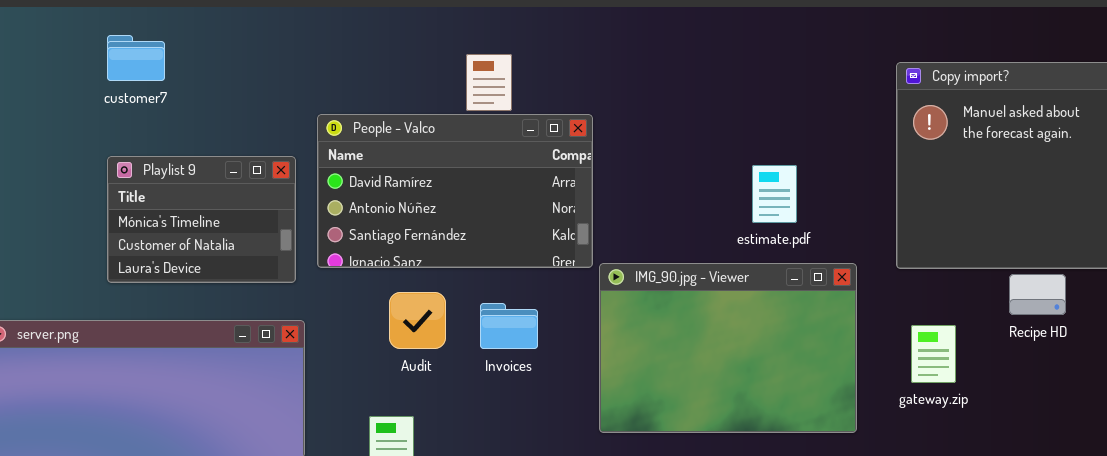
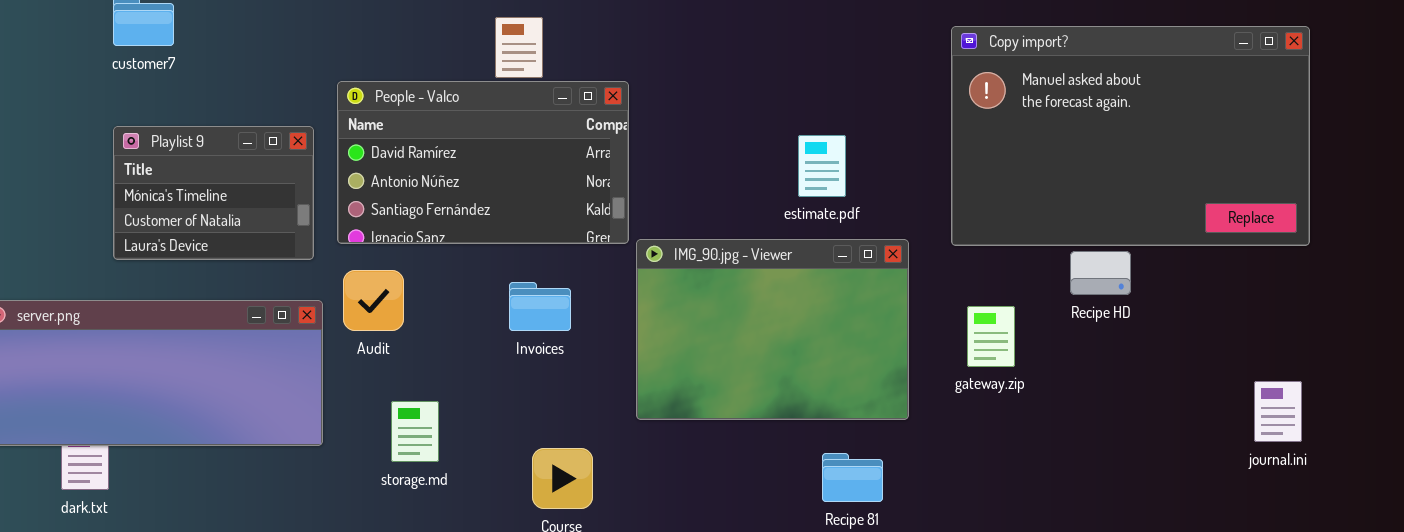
Audit: [389,292,446,349] -> [343,270,404,331], moved

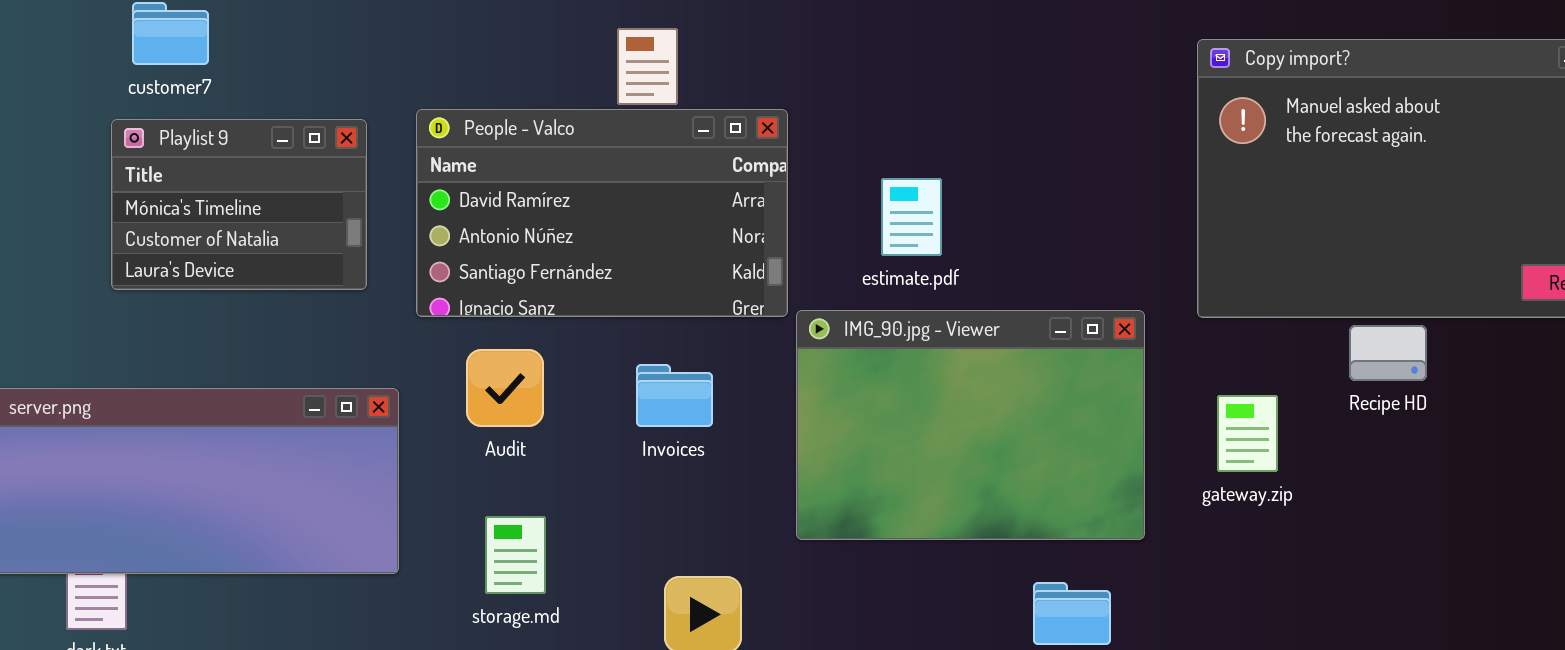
Playlist 9: [113,126,314,260] -> [111,119,367,290], moved
estimate.pdf: [798,135,846,197] -> [881,178,942,256], moved
Audit: [343,270,404,331] -> [466,349,544,427], moved

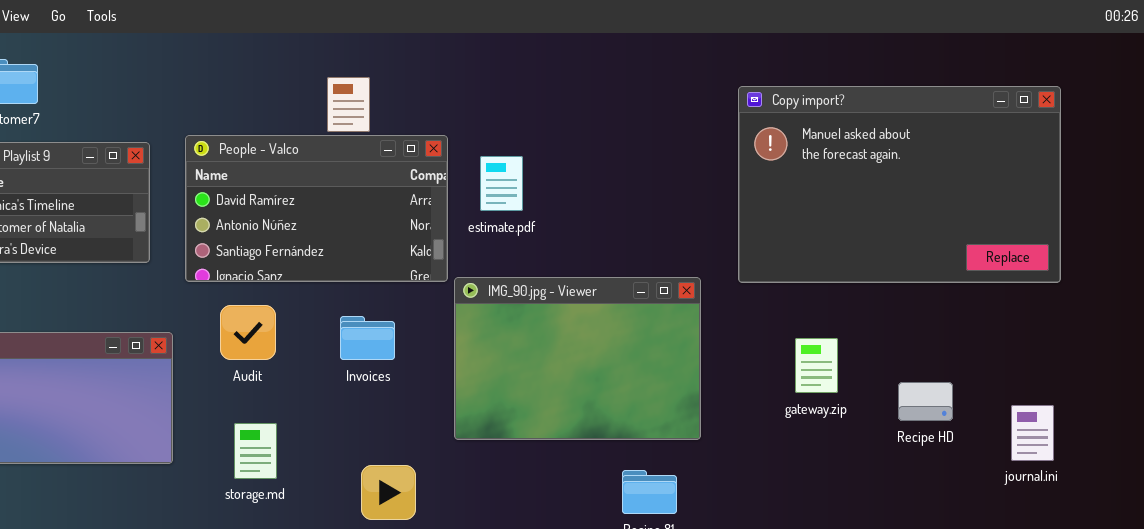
estimate.pdf: [881,178,942,256] -> [480,156,523,211], moved
Recipe HD: [1349,325,1427,381] -> [898,382,953,421], moved
gateway.zip: [1217,395,1278,472] -> [795,338,838,393], moved

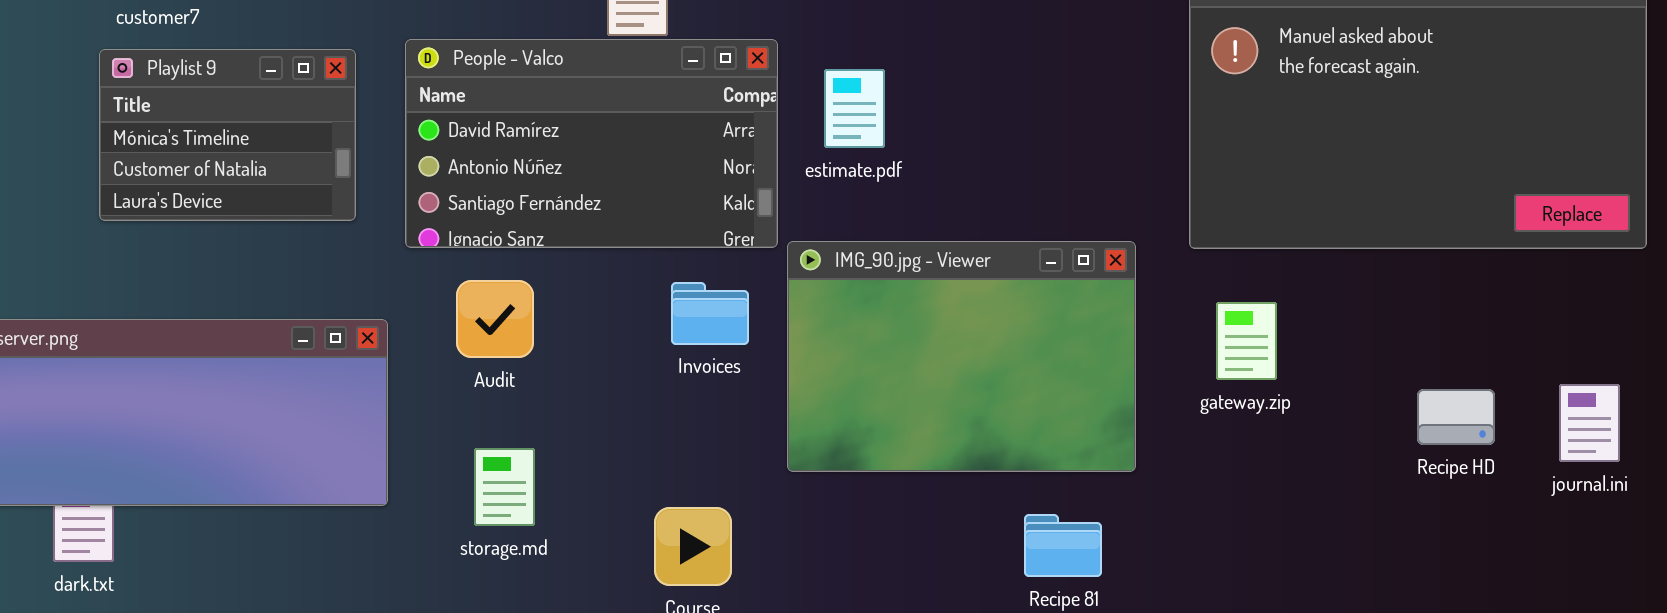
Invoices: [340,316,395,360] -> [671,282,749,345], moved
gateway.zip: [795,338,838,393] -> [1216,302,1277,380], moved
journal.ini: [1011,405,1054,461] -> [1559,384,1620,462], moved

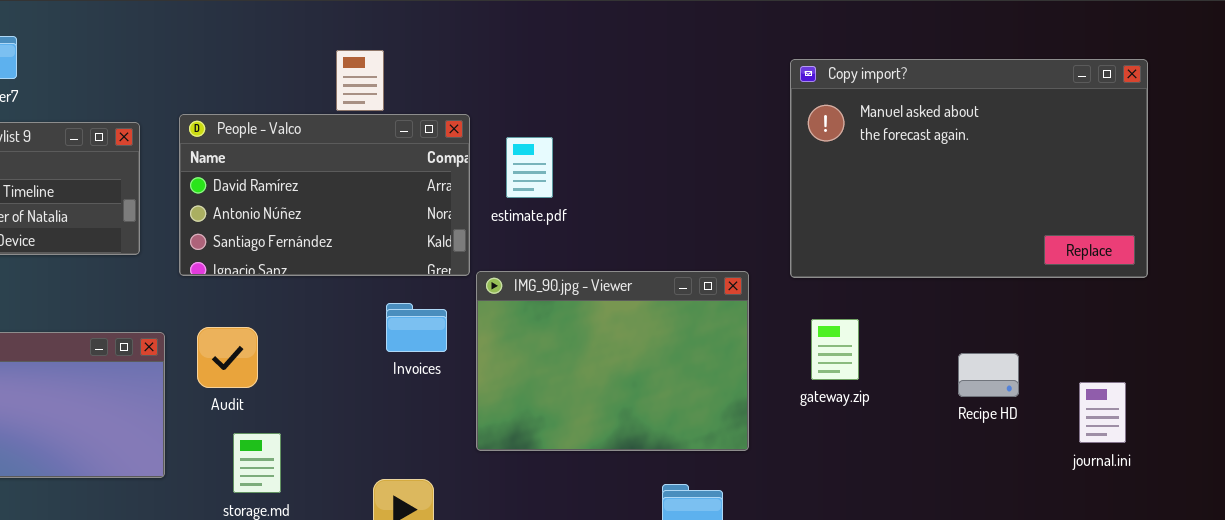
Audit: [456,280,534,358] -> [197,327,258,388], moved
Recipe HD: [1417,389,1495,445] -> [958,353,1019,397], moved

